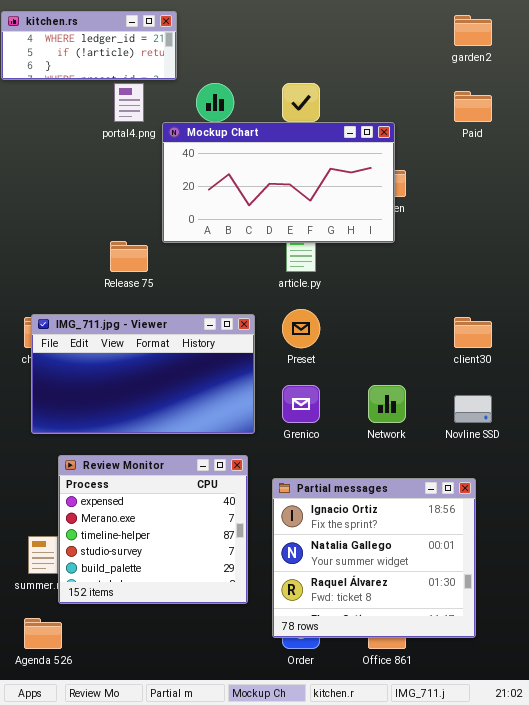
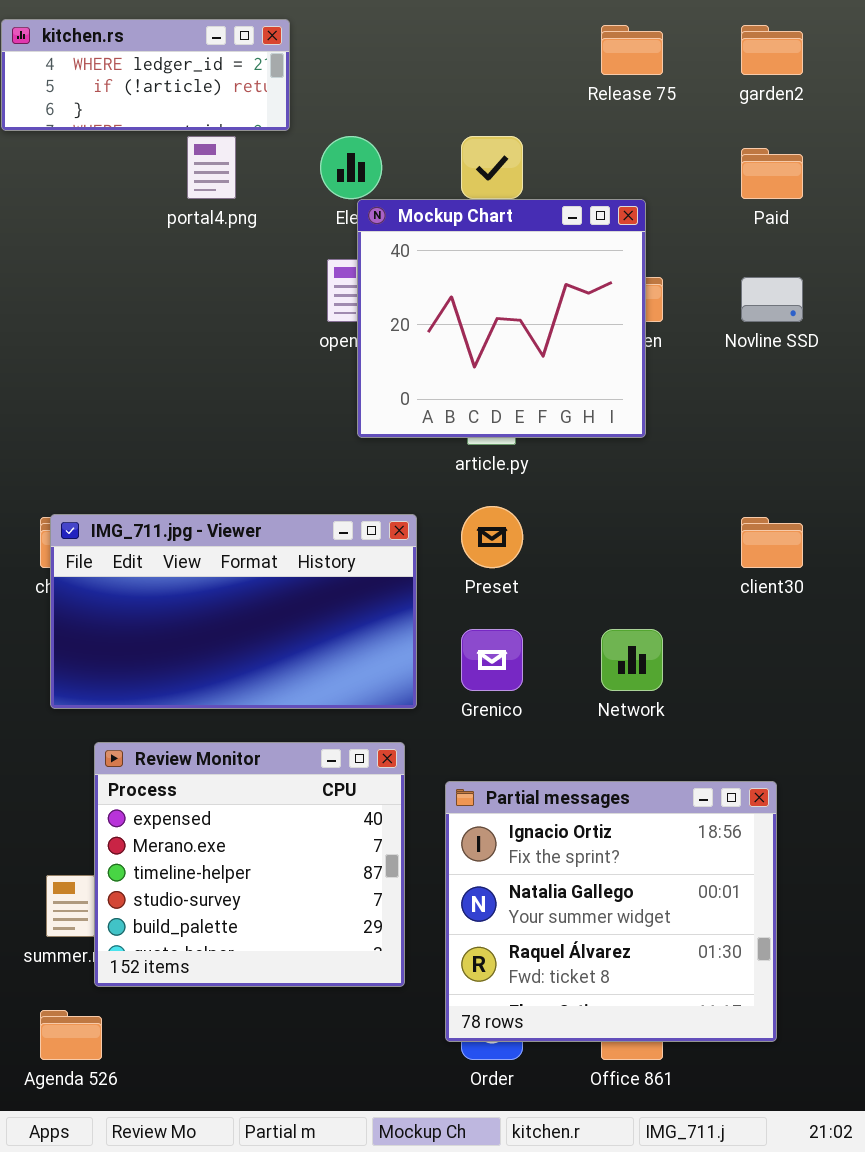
Mockup Chart: [162,122,395,243] -> [357,199,646,438], resized
Release 75: [110,241,148,272] -> [601,25,663,75], moved
Novline SSD: [454,395,492,423] -> [741,277,803,322], moved

